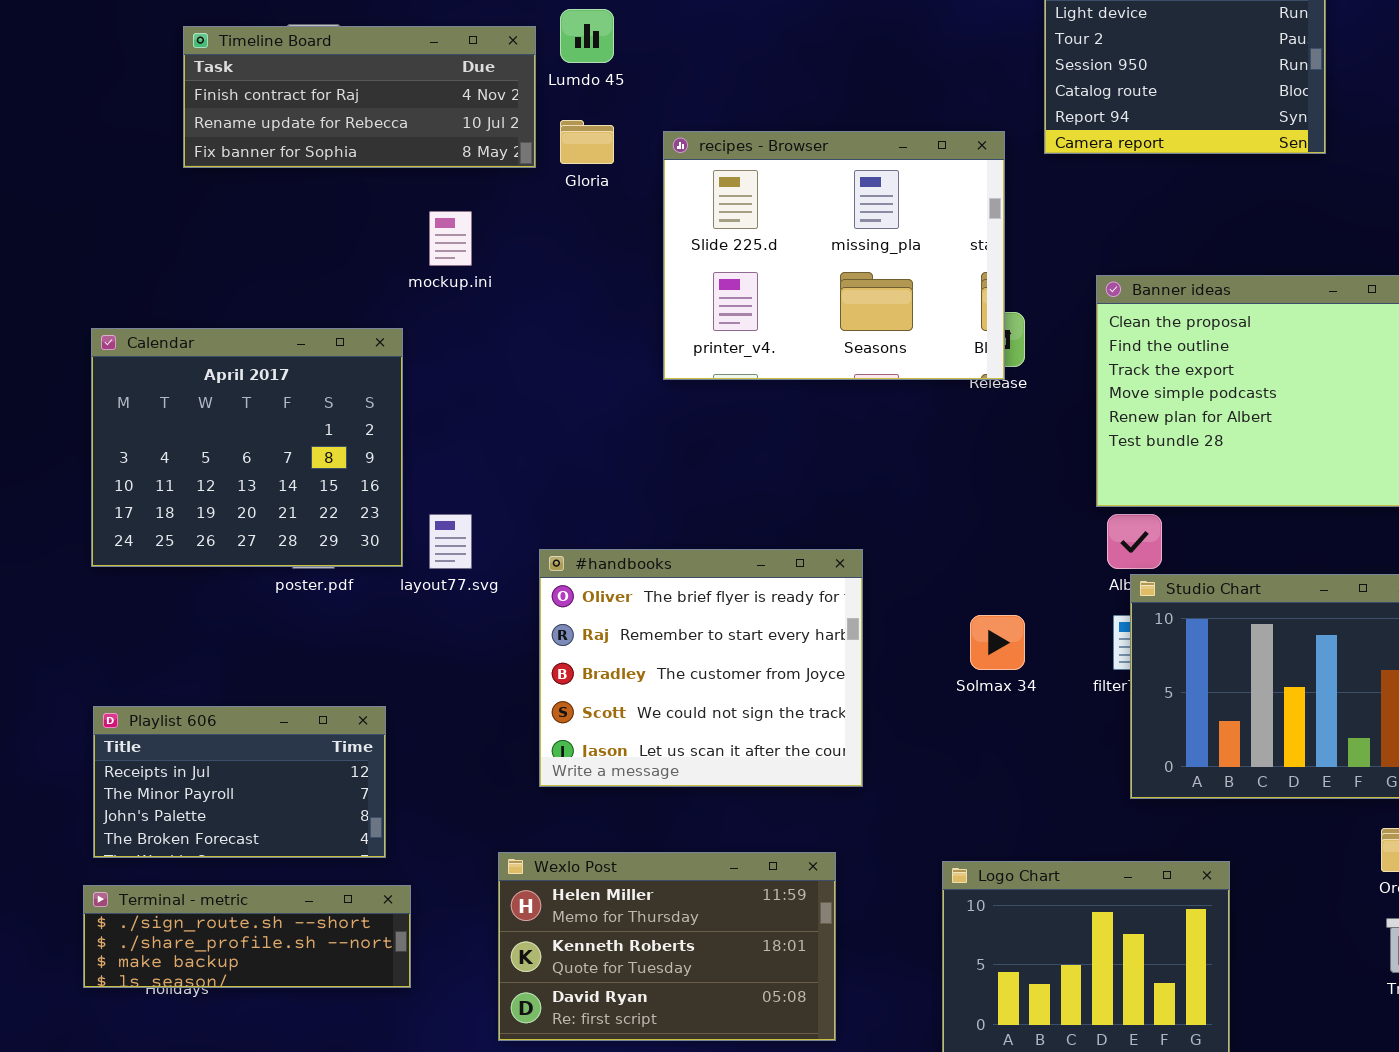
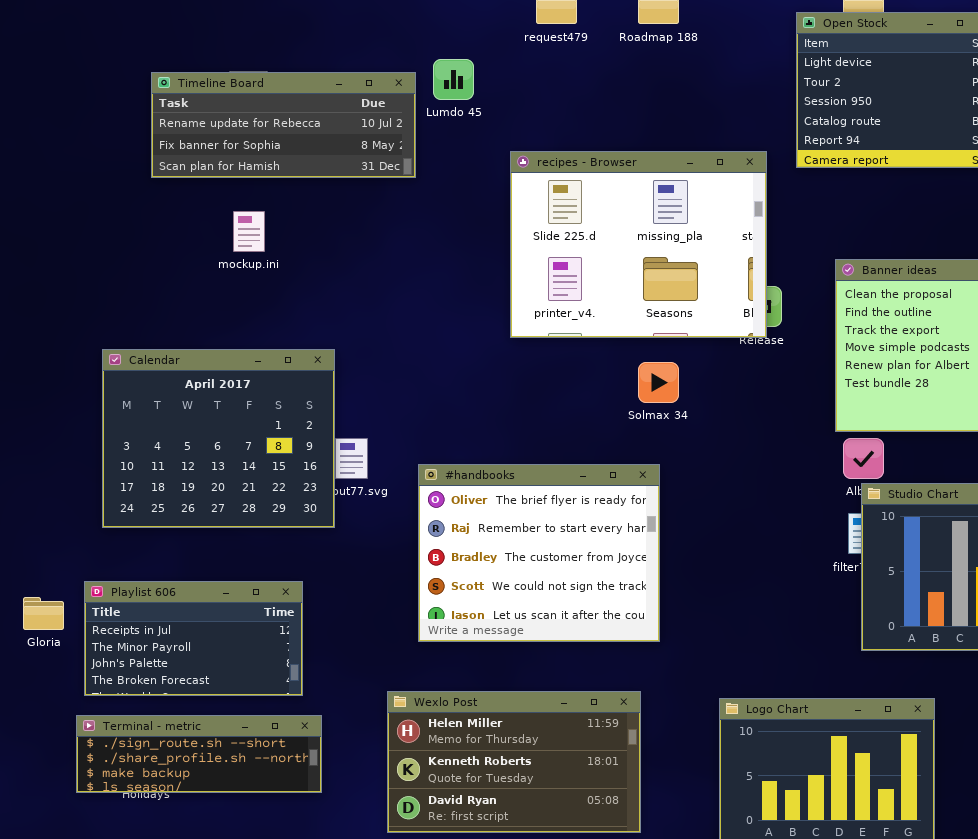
Timeline Board: [183,26,536,168] -> [151,72,416,178], scrolled down 1 row
Gloria: [560,120,614,164] -> [23,597,64,630], moved
mockup.ini: [429,211,472,266] -> [233,211,265,252], moved
Calendar: [91,328,403,567] -> [102,349,335,528], moved
Solmax 34: [970,615,1025,670] -> [638,362,679,403], moved

